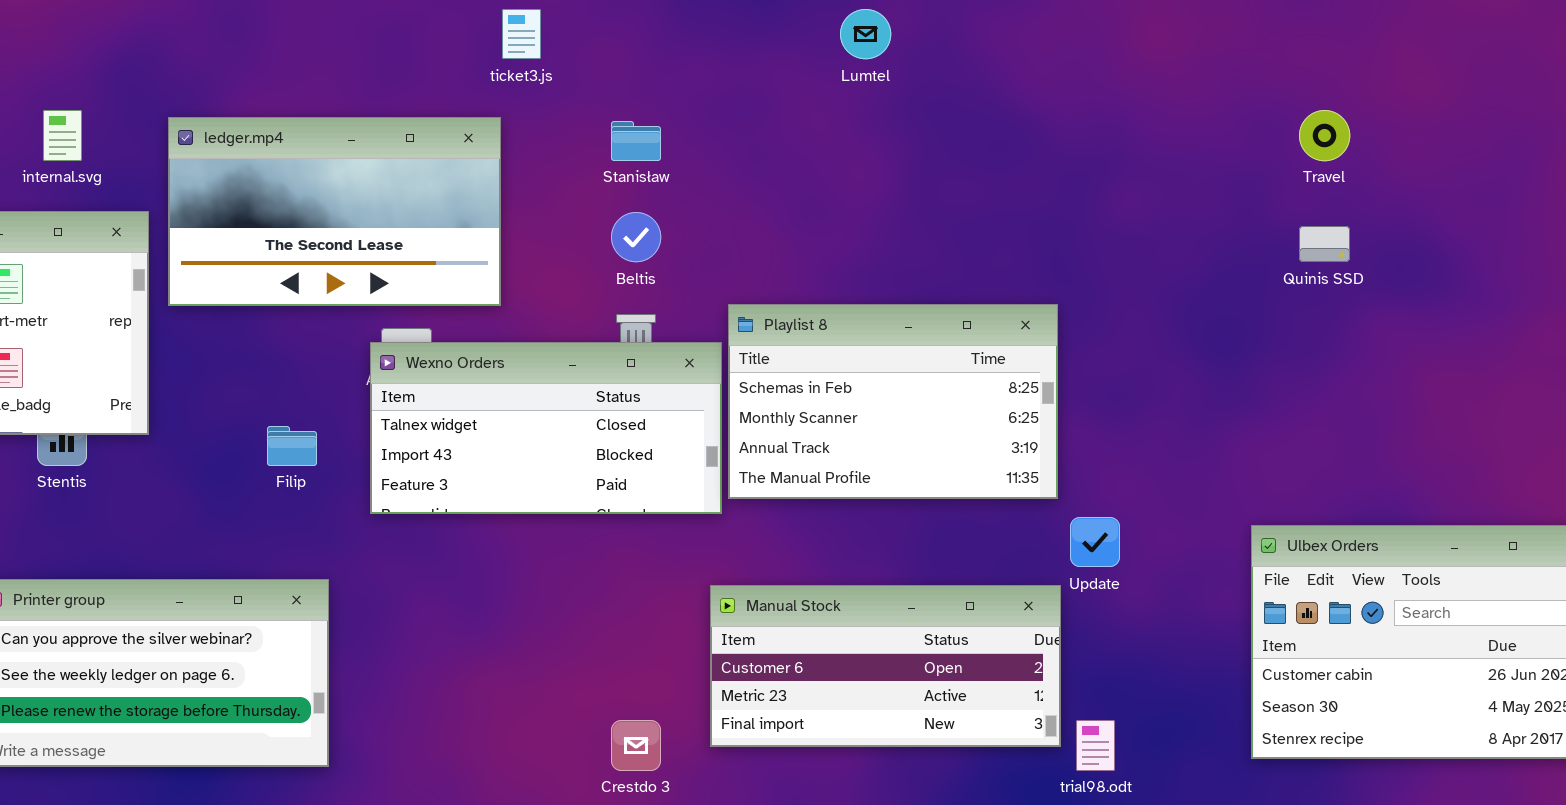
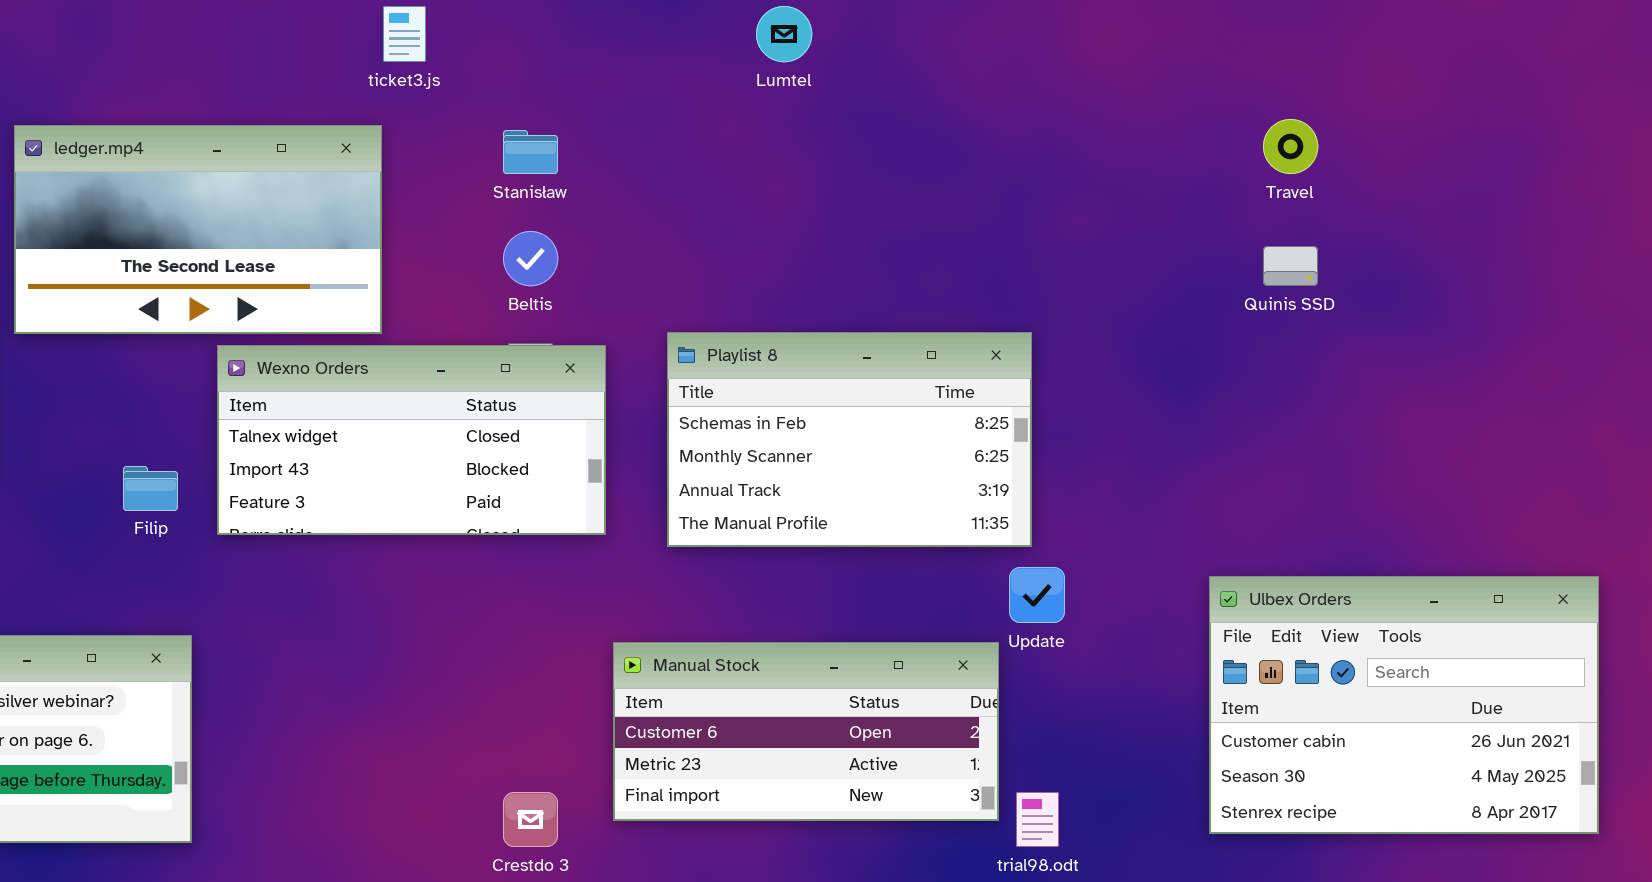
Playlist 8: [728,304,1058,499] -> [667,332,1032,547], moved
Wexno Orders: [370,342,722,514] -> [217,345,606,535], moved

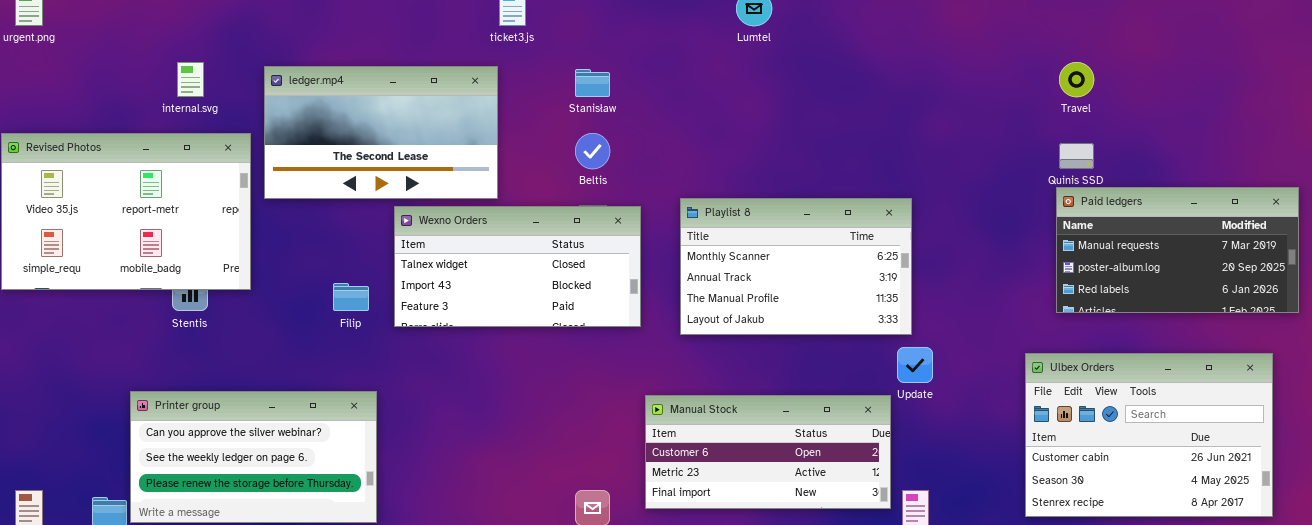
Paid ledgers: none -> [1056,187,1299,313], opened
Playlist 8: [667,332,1032,547] -> [680,198,912,335], scrolled down 1 row

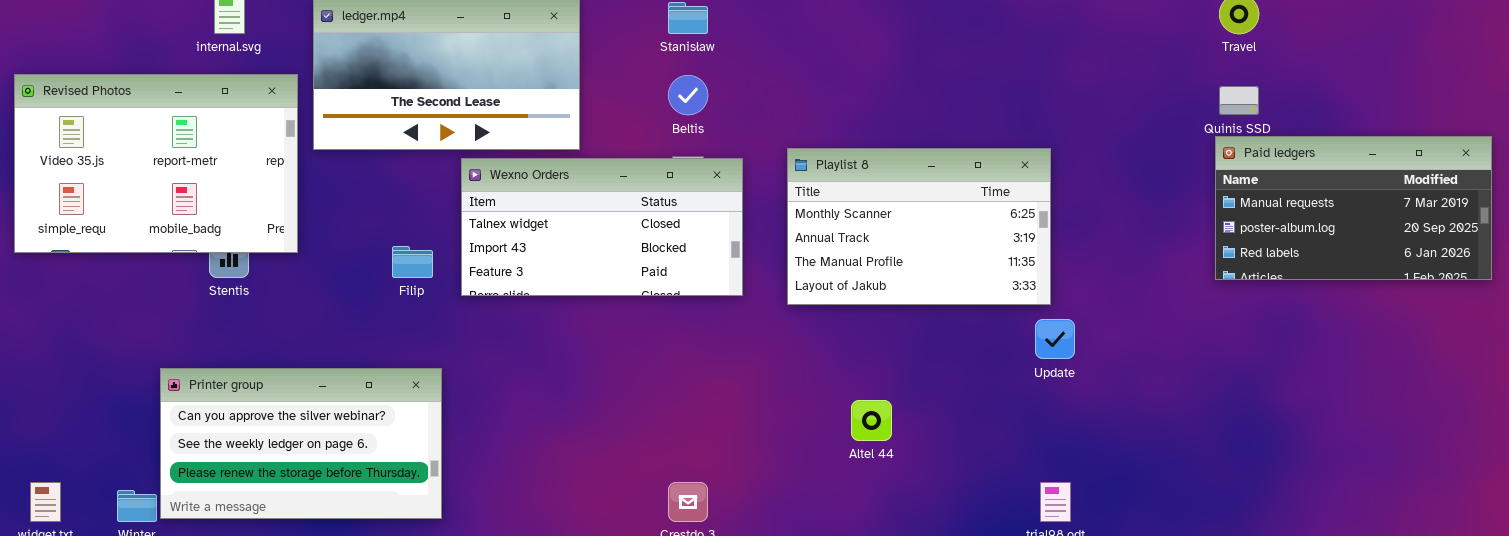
Ulbex Orders: [1025,353,1273,517] -> none, closed
Manual Stock: [645,395,891,509] -> none, closed

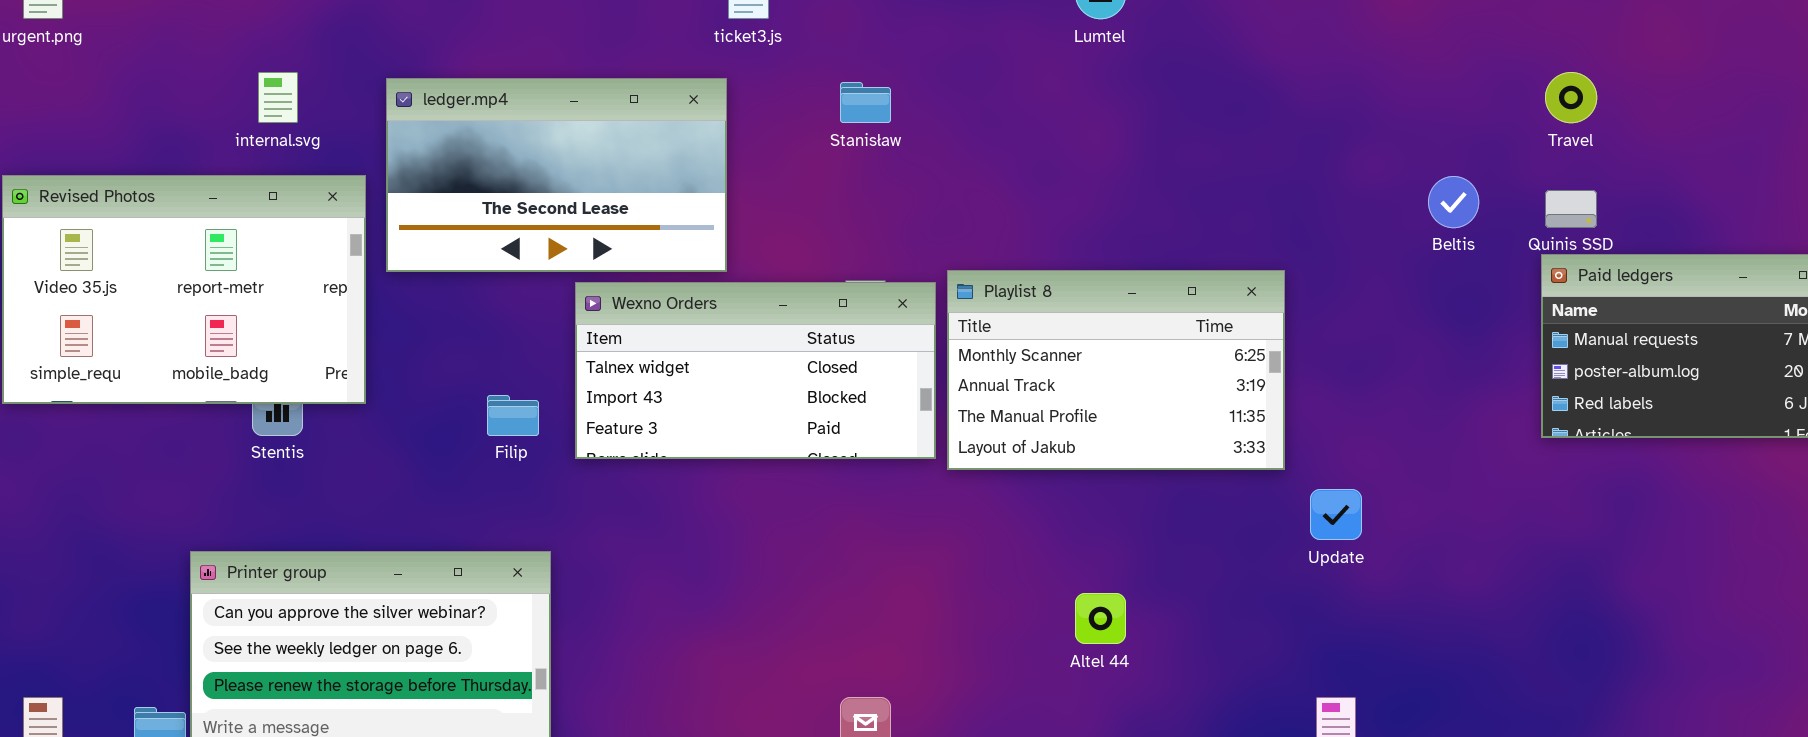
Beltis: [668,75,708,115] -> [1428,176,1479,228], moved
Playlist 8: [787,148,1051,305] -> [947,270,1285,470], moved

